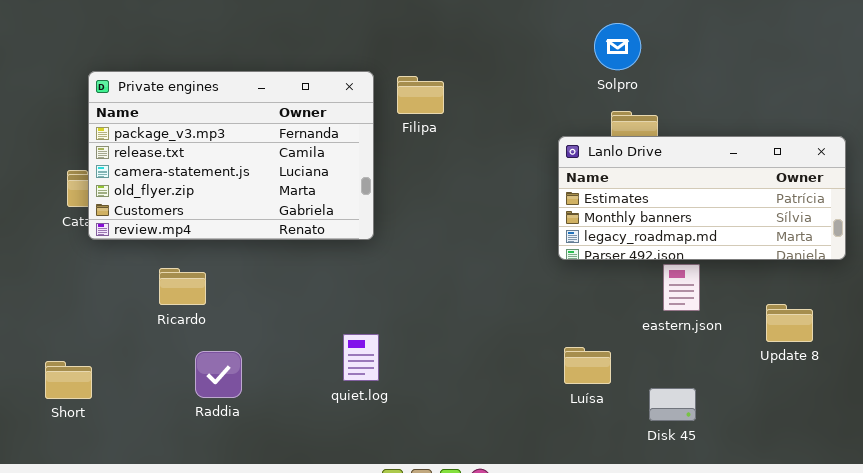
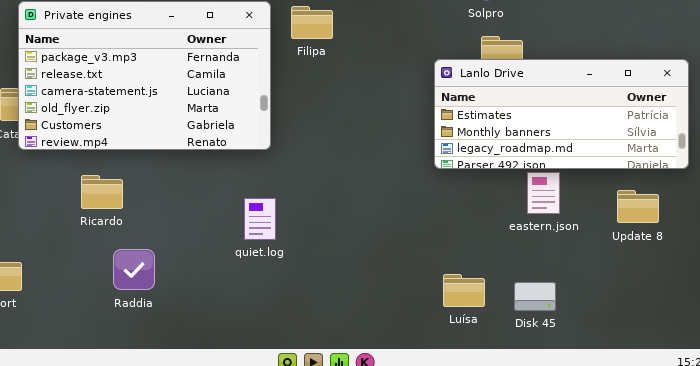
Update 8: [766,304,813,342] -> [617,190,659,223], moved
quiet.log: [343,334,379,381] -> [244,198,276,240], moved
Luísa: [564,347,611,384] -> [443,274,485,307], moved

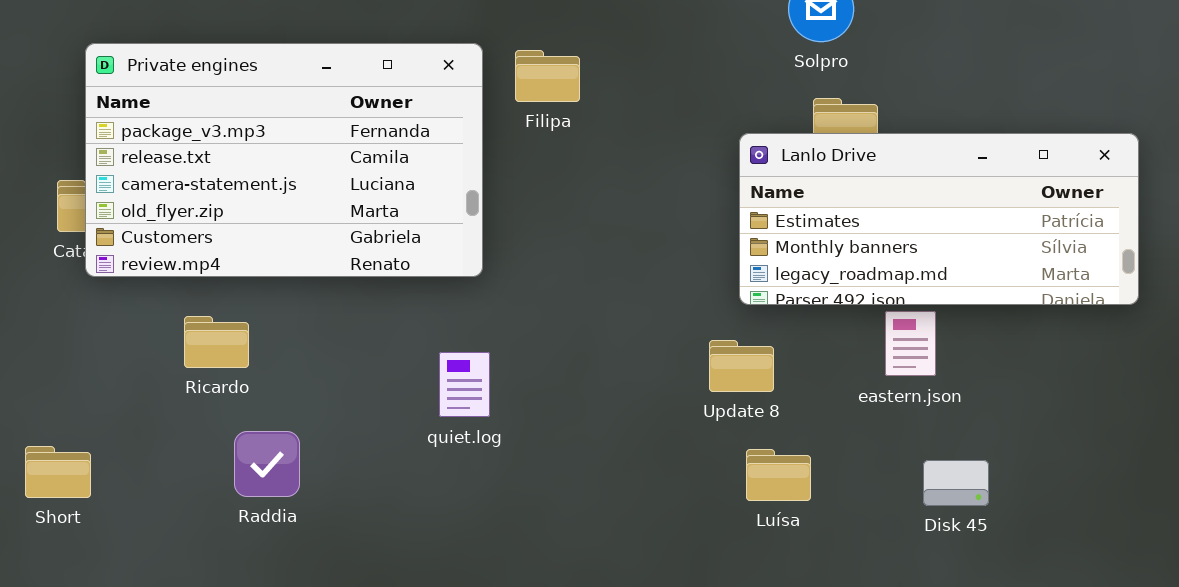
Update 8: [617,190,659,223] -> [709,340,774,392], moved
Luísa: [443,274,485,307] -> [746,449,811,501], moved
Disk 45: [514,282,556,311] -> [923,460,989,506], moved

